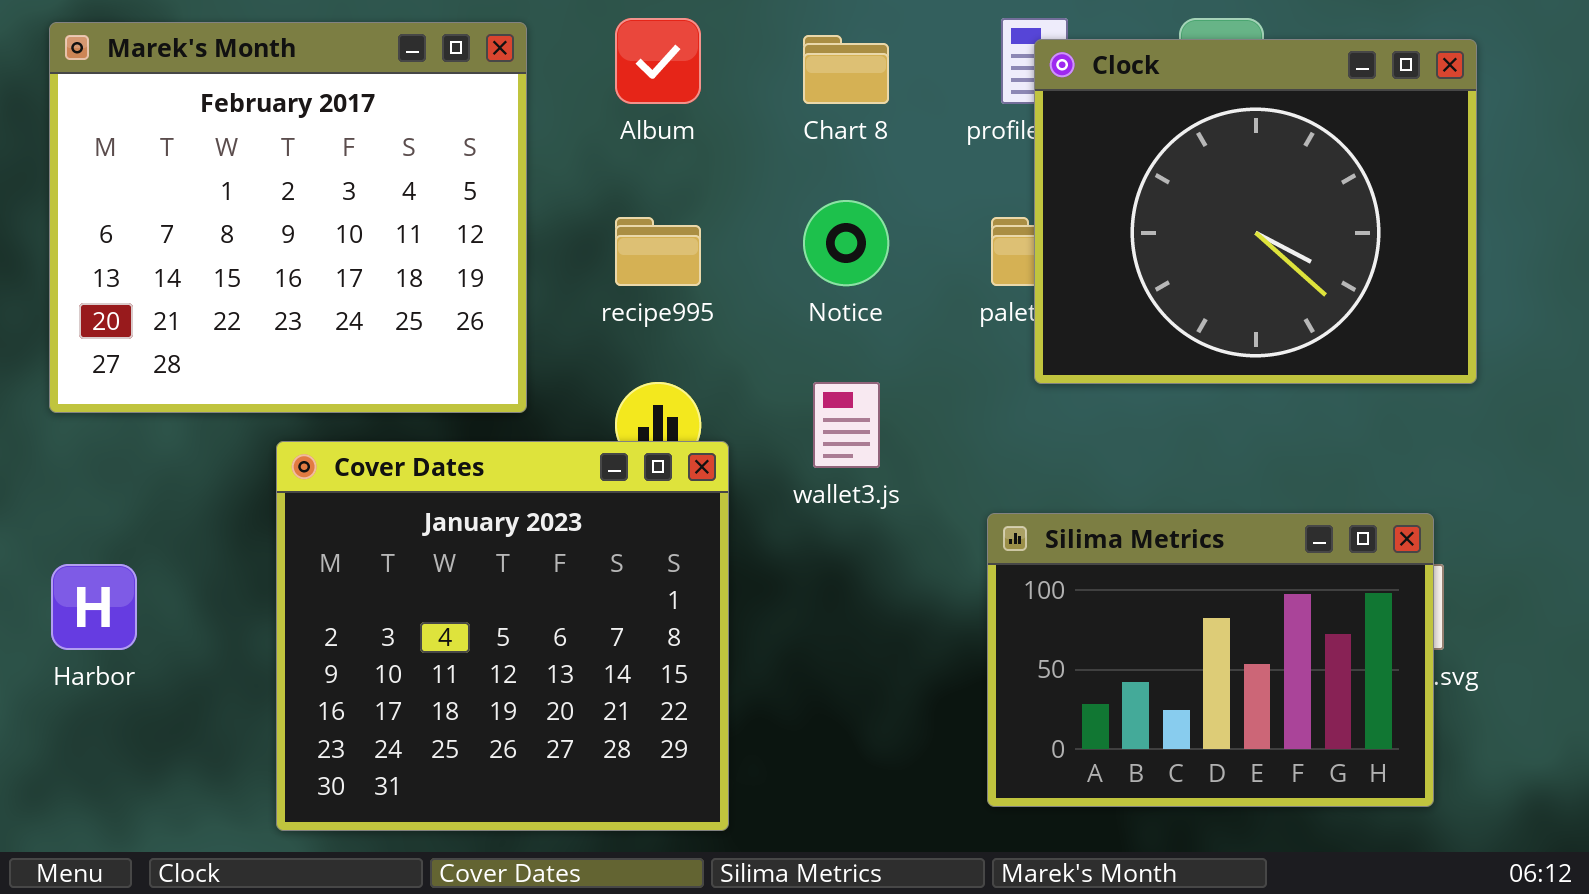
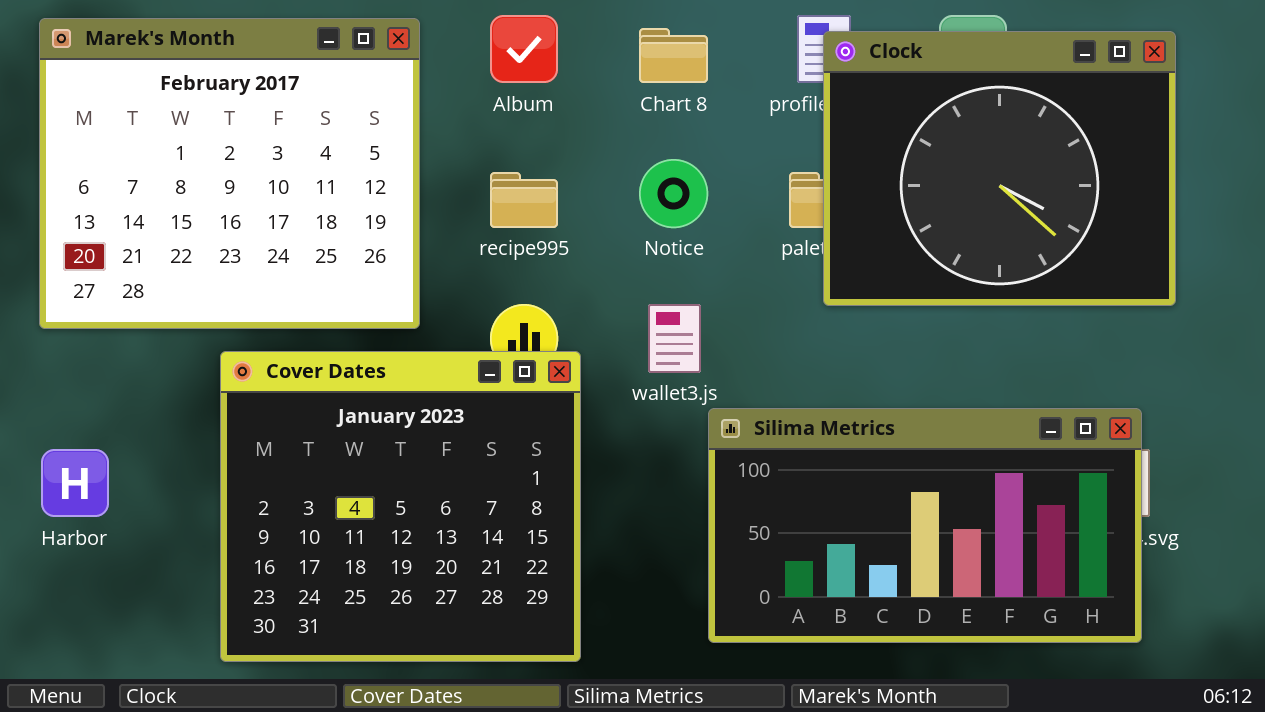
Silima Metrics: [987,513,1434,807] -> [708,408,1142,643], resized

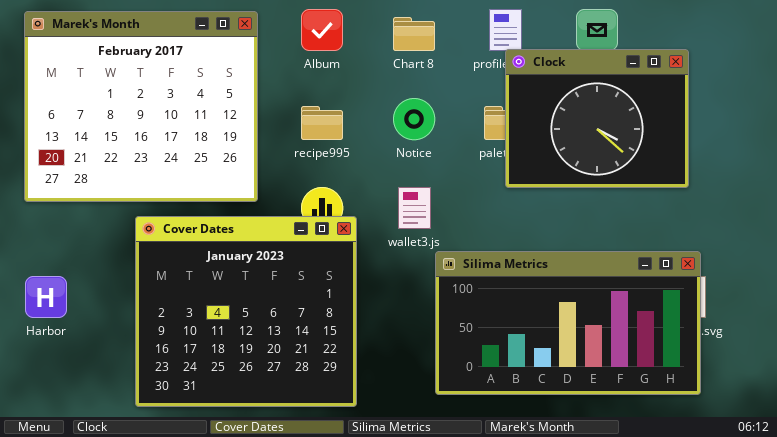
Clock: [823,31,1176,306] -> [505,49,689,188], resized

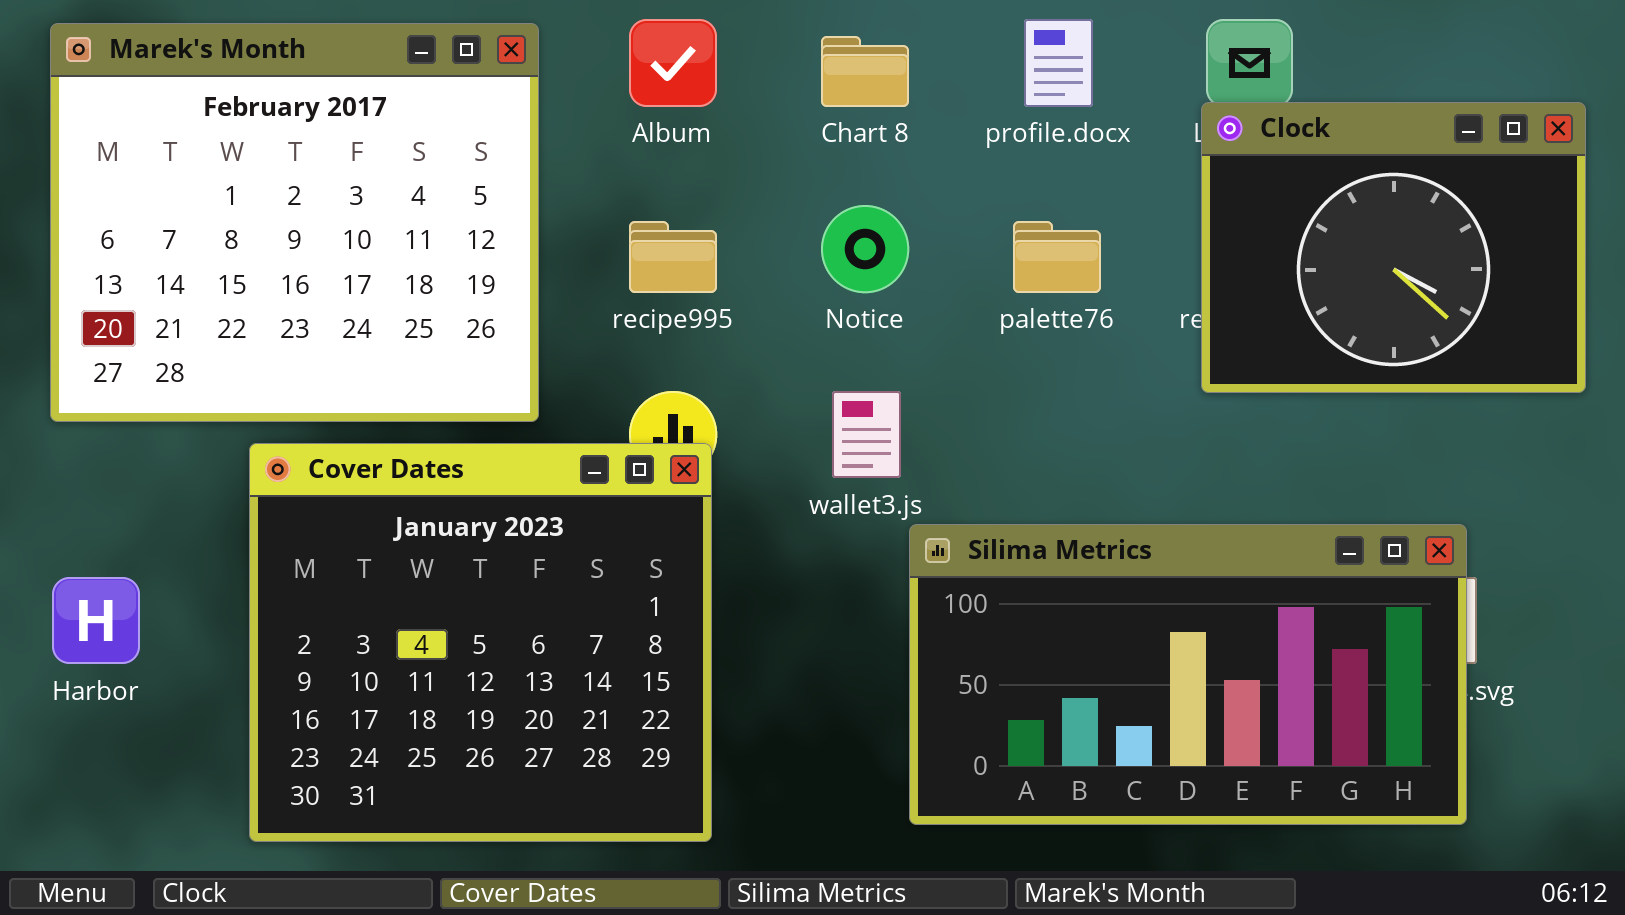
Clock: [505,49,689,188] -> [1201,102,1586,393], moved
Cover Dates: [135,216,357,407] -> [249,443,712,842], moved

